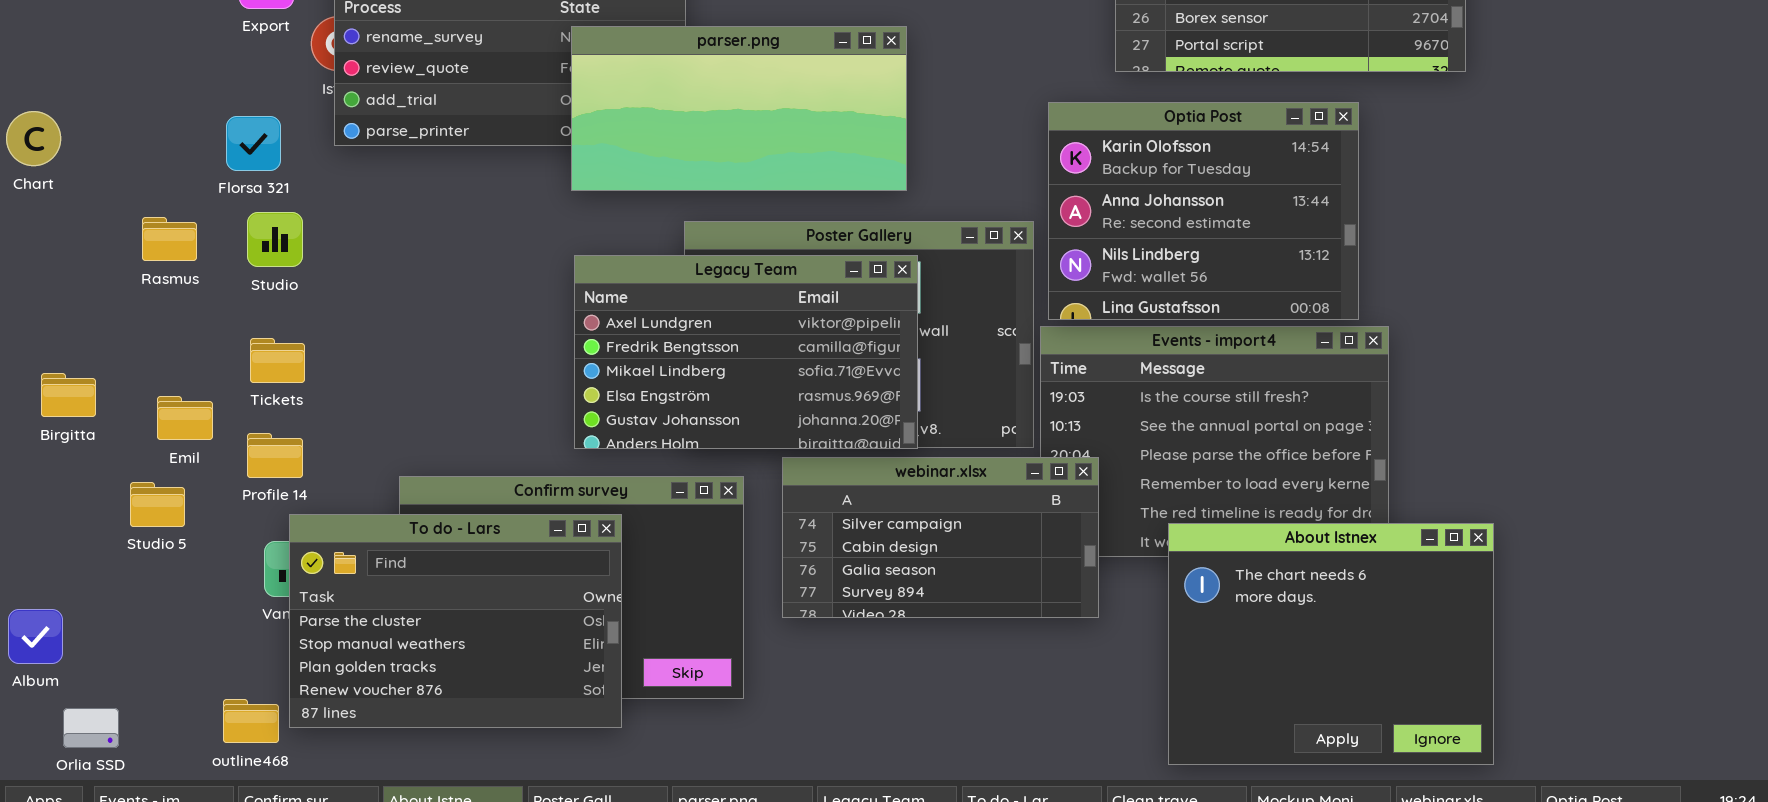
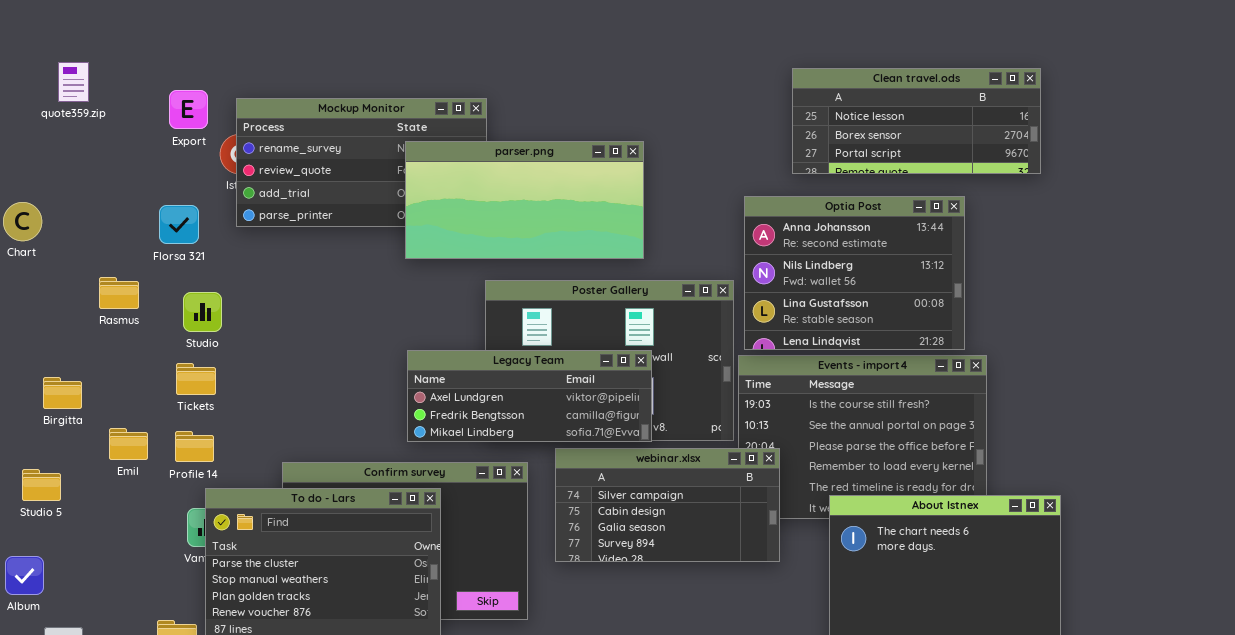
Optia Post: [1048,102,1359,320] -> [744,196,965,350], scrolled down 1 row
Studio: [247,212,303,267] -> [183,292,222,332], moved
Legacy Team: [574,255,918,449] -> [407,350,652,442], resized
Birgitta: [41,373,96,417] -> [43,377,82,409], moved
Emil: [157,396,213,440] -> [109,428,148,460], moved
Studio 5: [130,482,185,527] -> [22,469,61,501], moved

